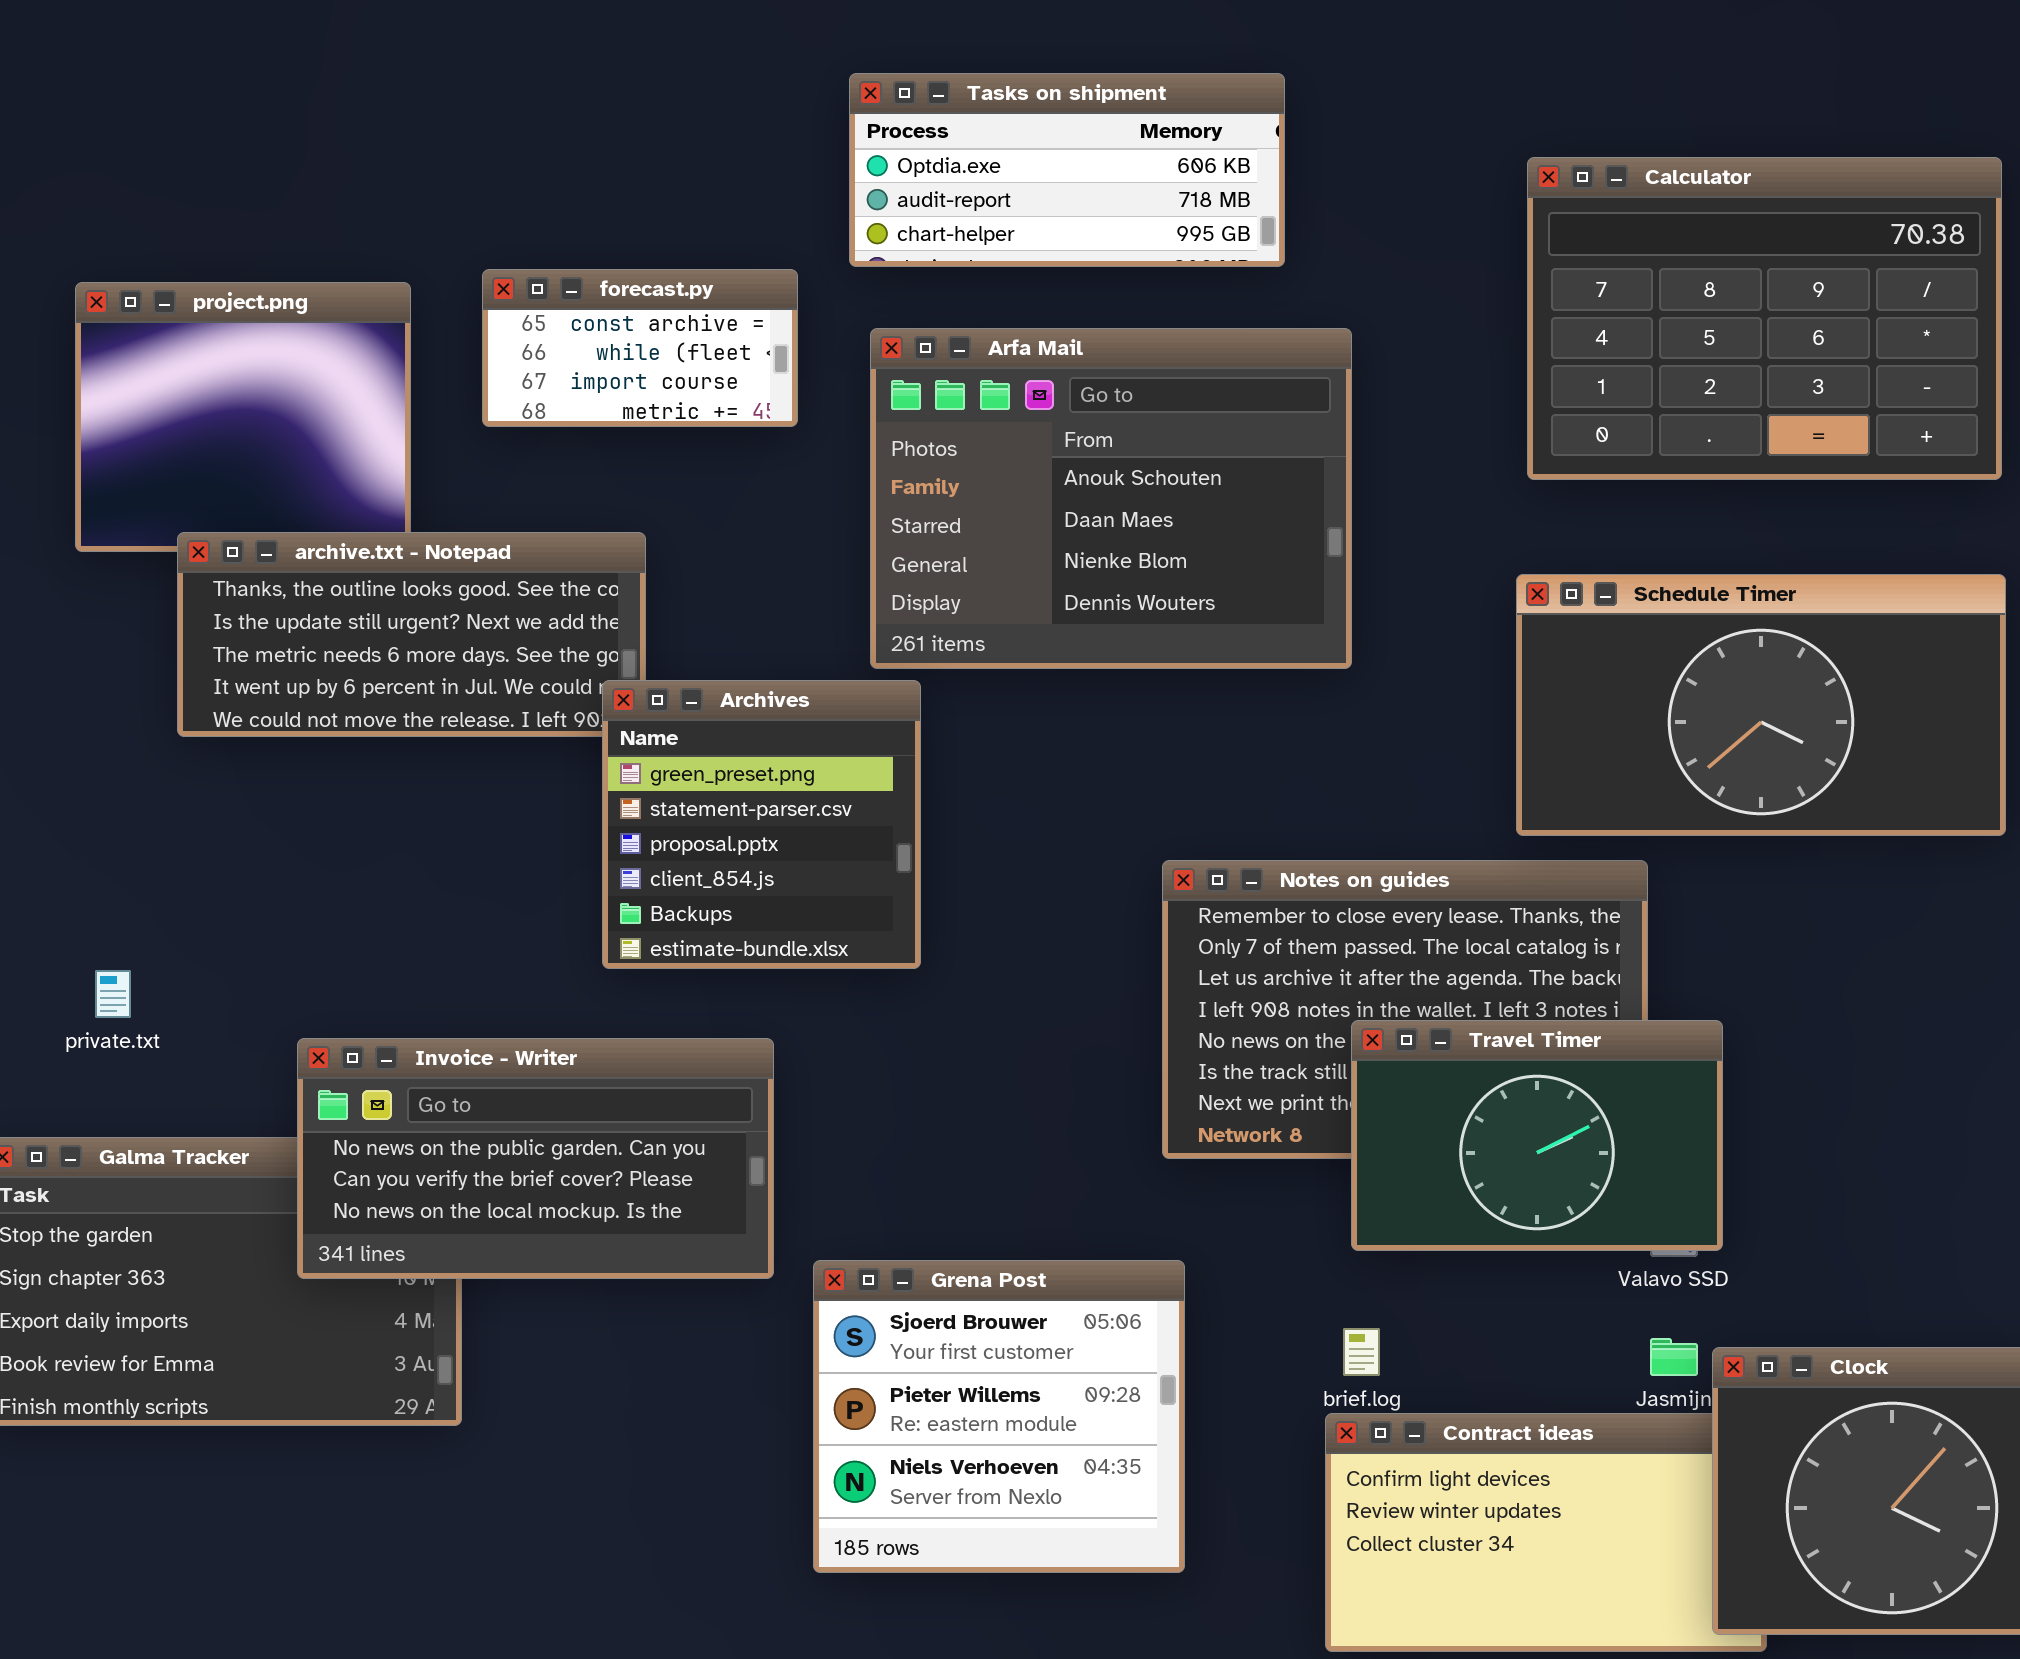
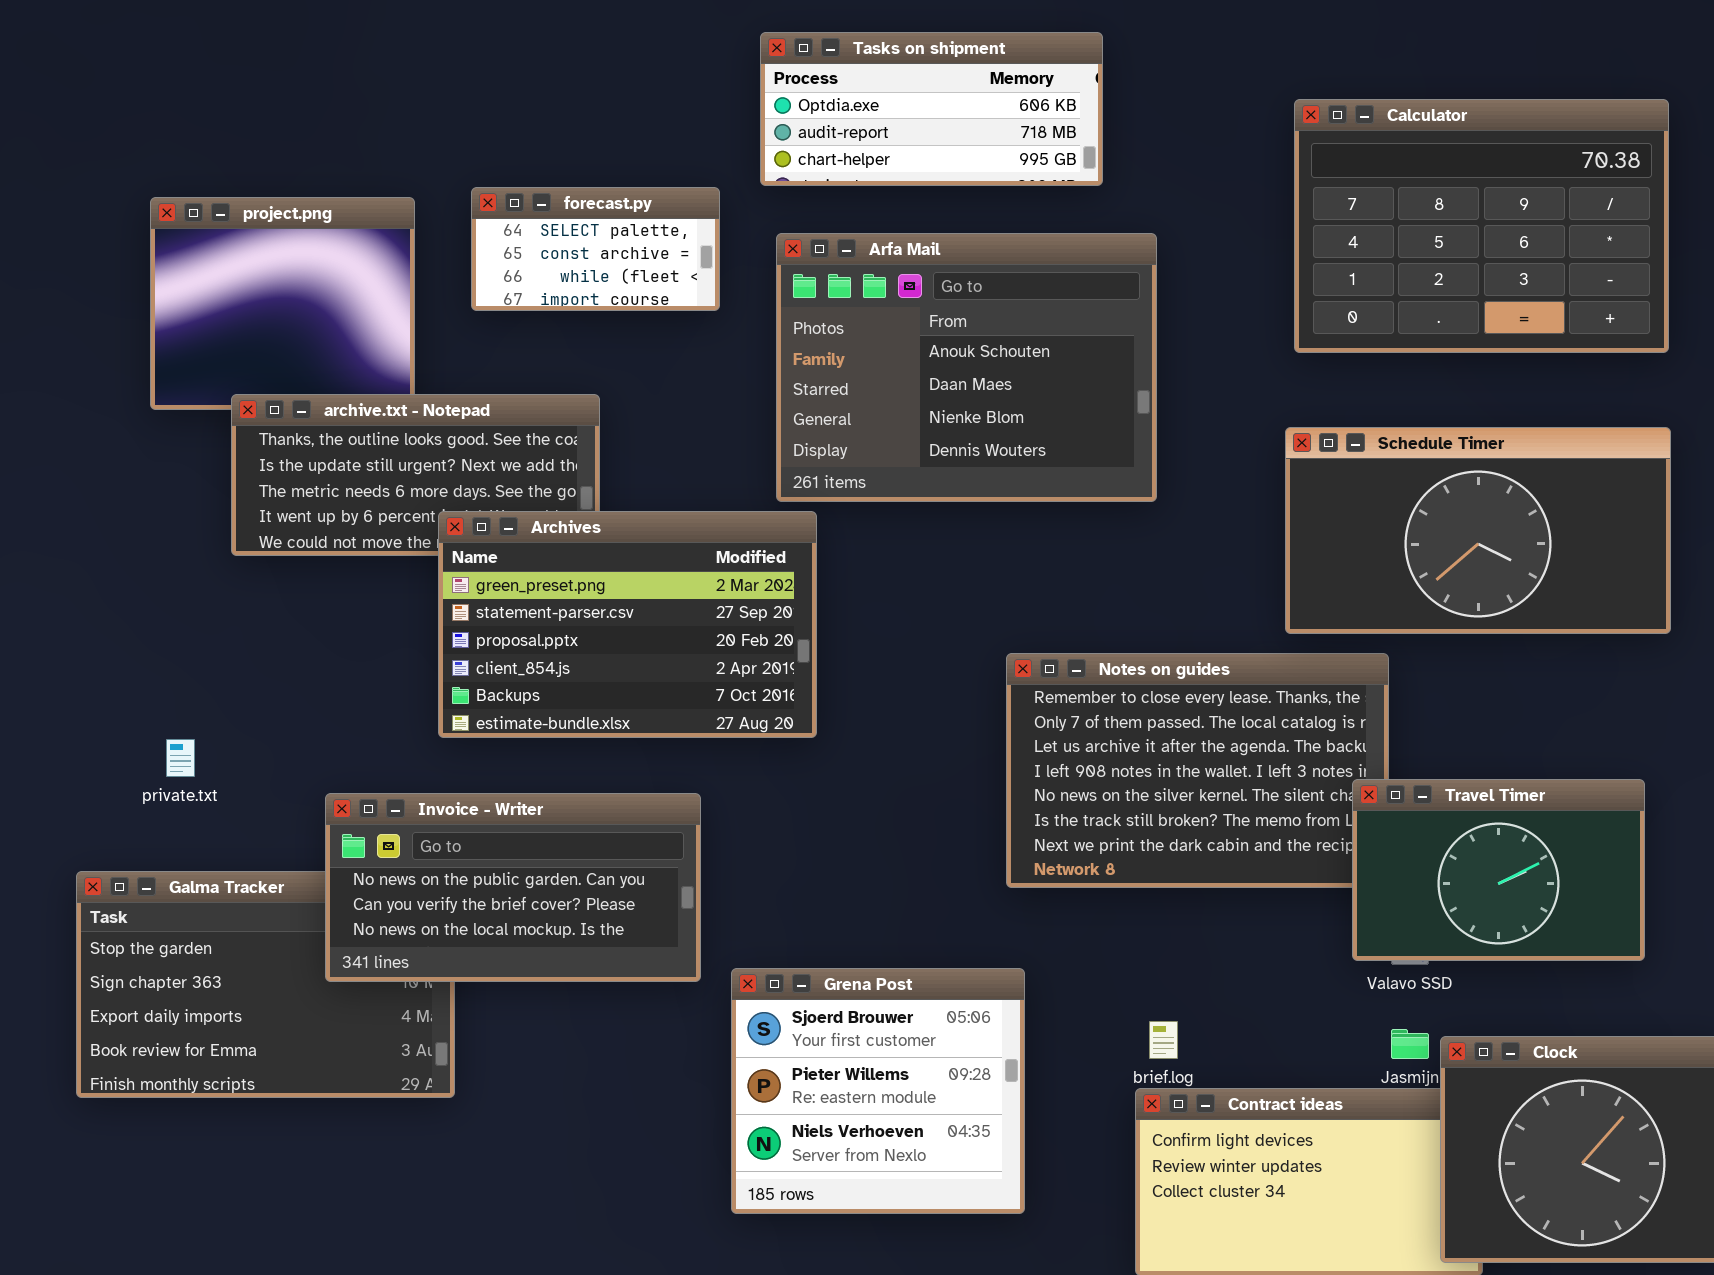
forecast.py: [482,269,798,427] -> [471,187,720,311], scrolled up 1 row
Archives: [602,680,921,969] -> [438,511,817,738], resized
Travel Timer: [1351,1020,1723,1251] -> [1352,779,1645,961], moved

